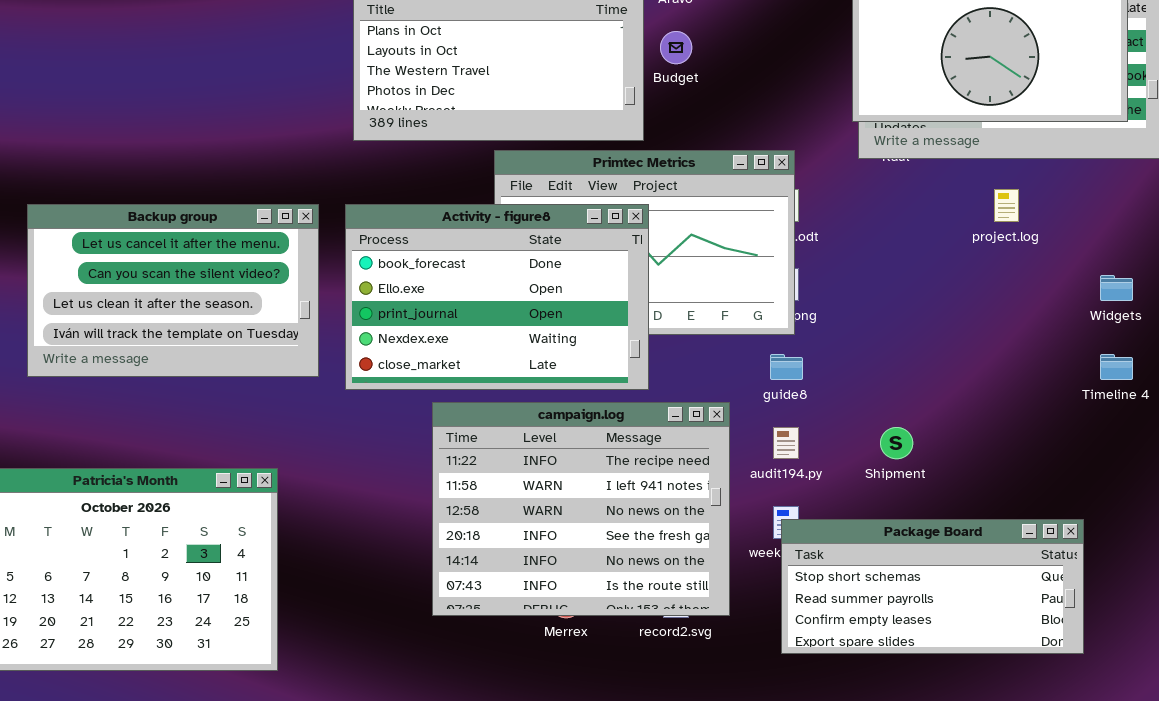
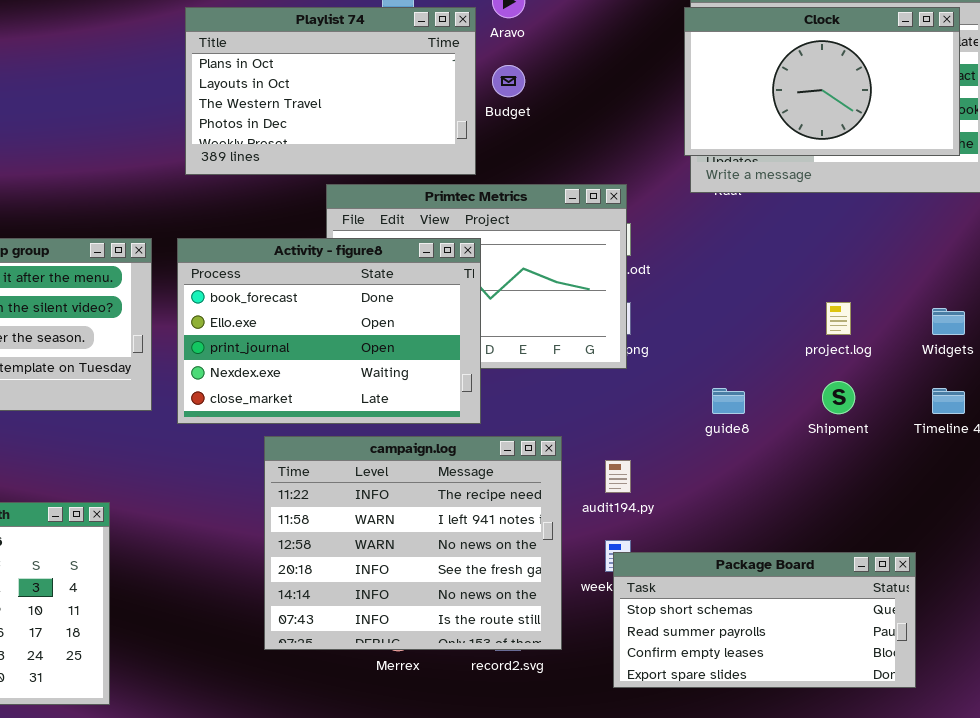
project.log: [994,189,1019,222] -> [826,302,851,335], moved
guide8: [770,354,803,380] -> [712,388,745,414], moved
Shipment: [880,427,913,459] -> [822,381,855,414], moved

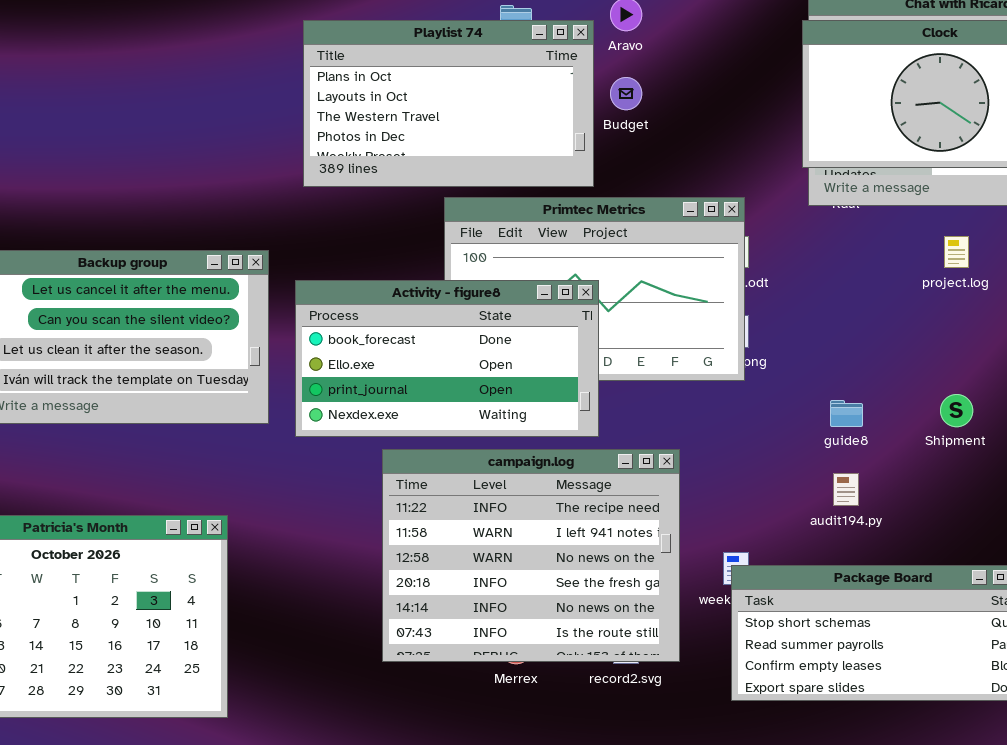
Activity - figure8: [177,238,481,424] -> [295,280,599,437], resized
project.log: [826,302,851,335] -> [944,236,969,268], moved
audit194.py: [605,460,631,493] -> [833,473,859,506], moved

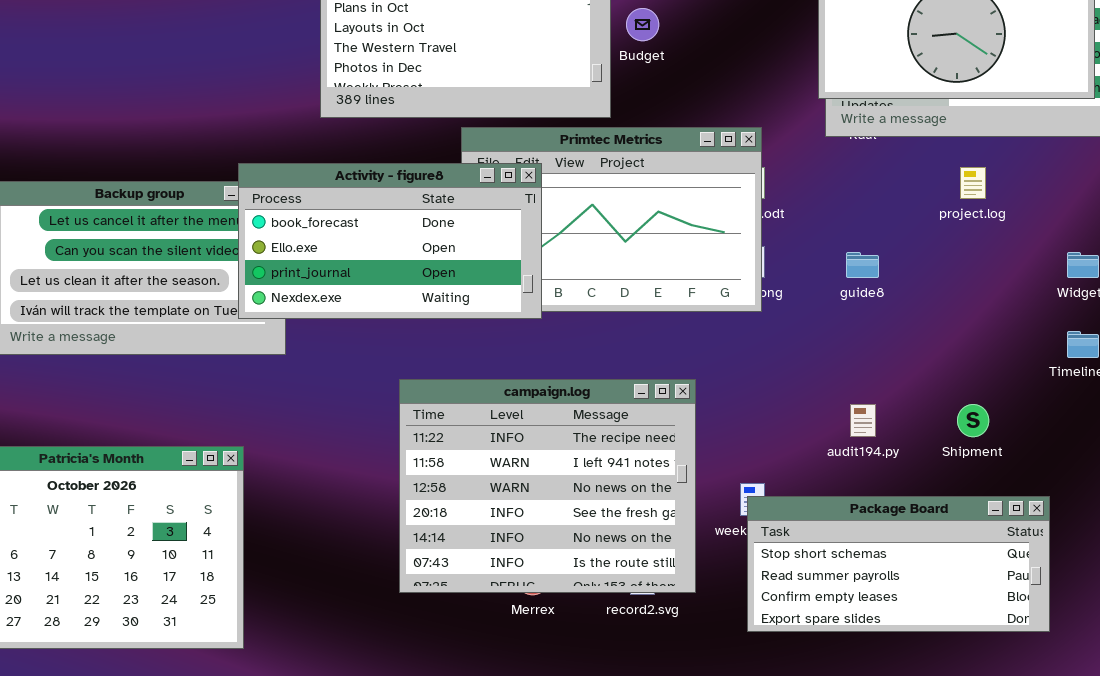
Activity - figure8: [295,280,599,437] -> [238,163,542,319], moved
Shipment: [940,394,973,427] -> [957,404,989,437], moved
guide8: [830,400,863,427] -> [846,252,879,278], moved

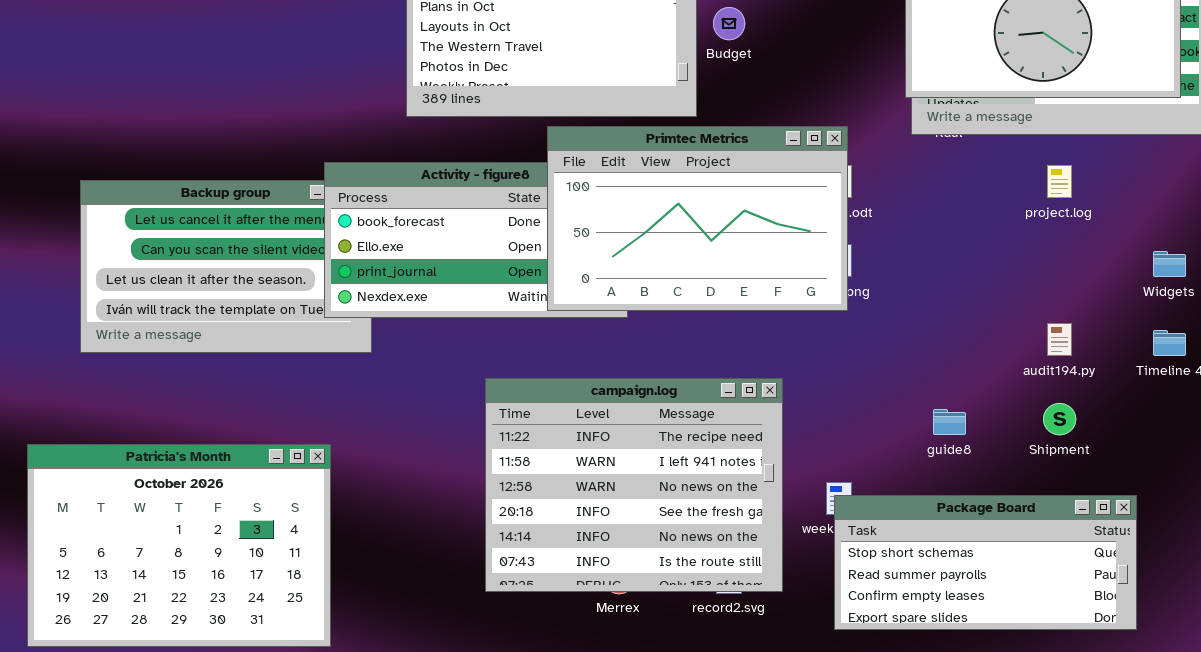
Primtec Metrics: [461,127,762,312] -> [547,126,848,311], raised
guide8: [846,252,879,278] -> [933,409,966,435], moved
audit194.py: [850,404,876,437] -> [1047,323,1072,356], moved

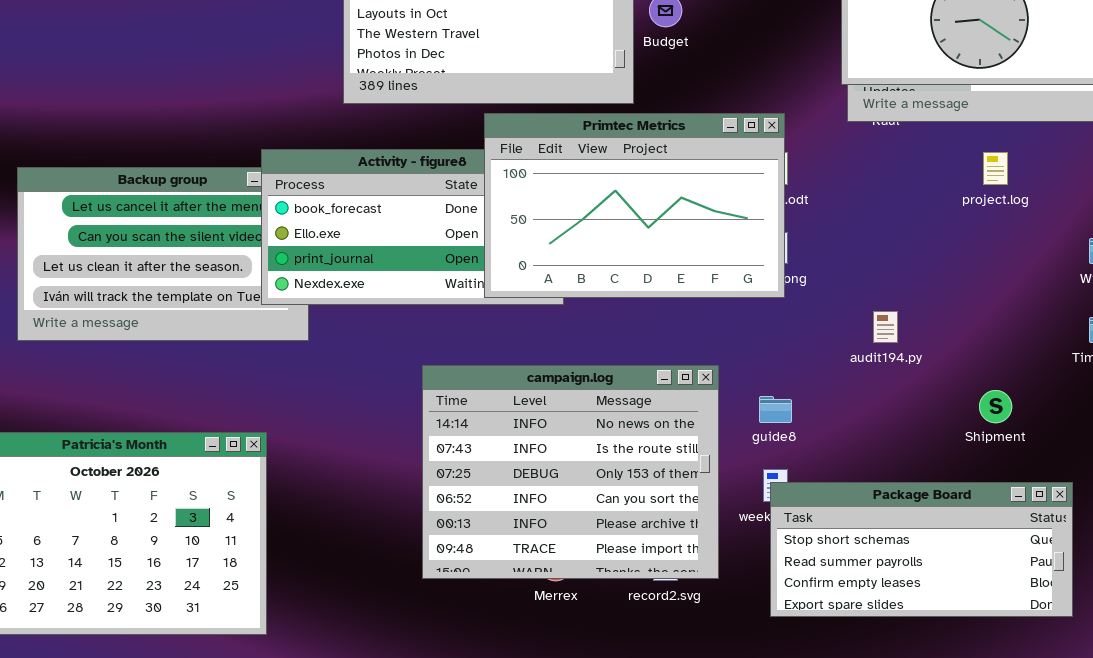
audit194.py: [1047,323,1072,356] -> [873,311,898,343], moved
campaign.log: [485,378,783,592] -> [422,365,719,579], scrolled down 4 rows
guide8: [933,409,966,435] -> [759,396,792,423], moved

